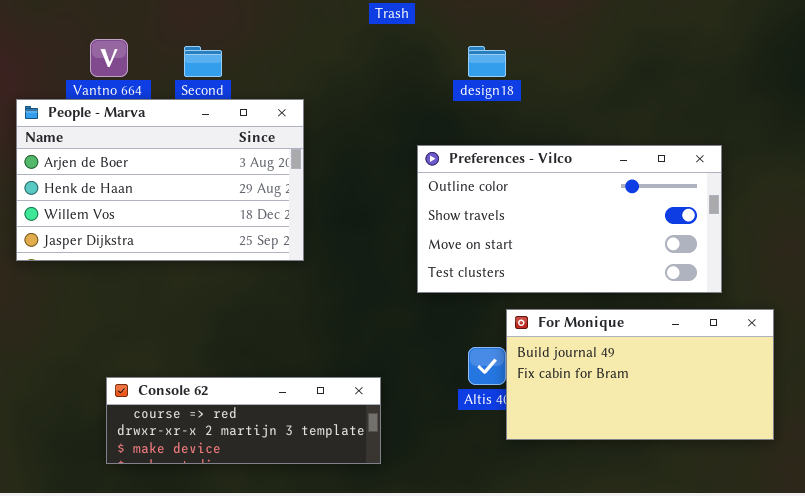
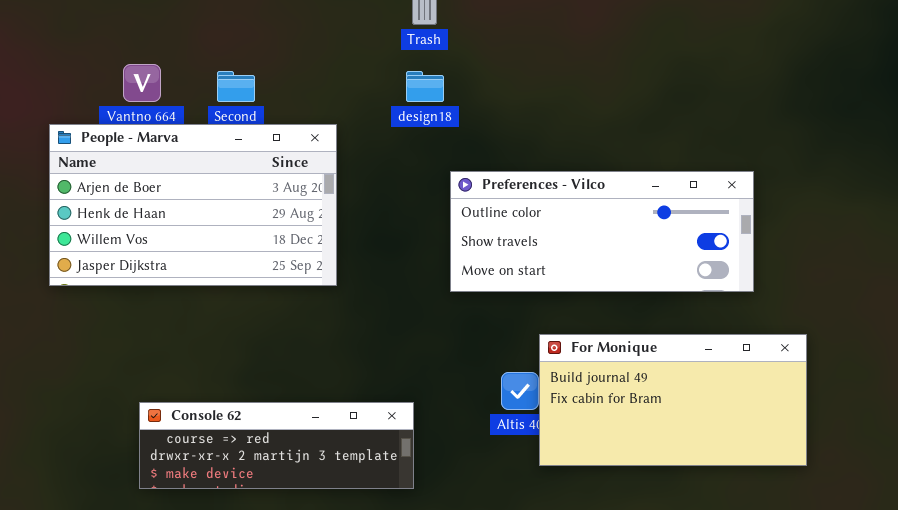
design18: [468,46,506,77] -> [406,71,444,102], moved
Preferences - Vilco: [417,145,722,293] -> [450,171,754,292], resized

